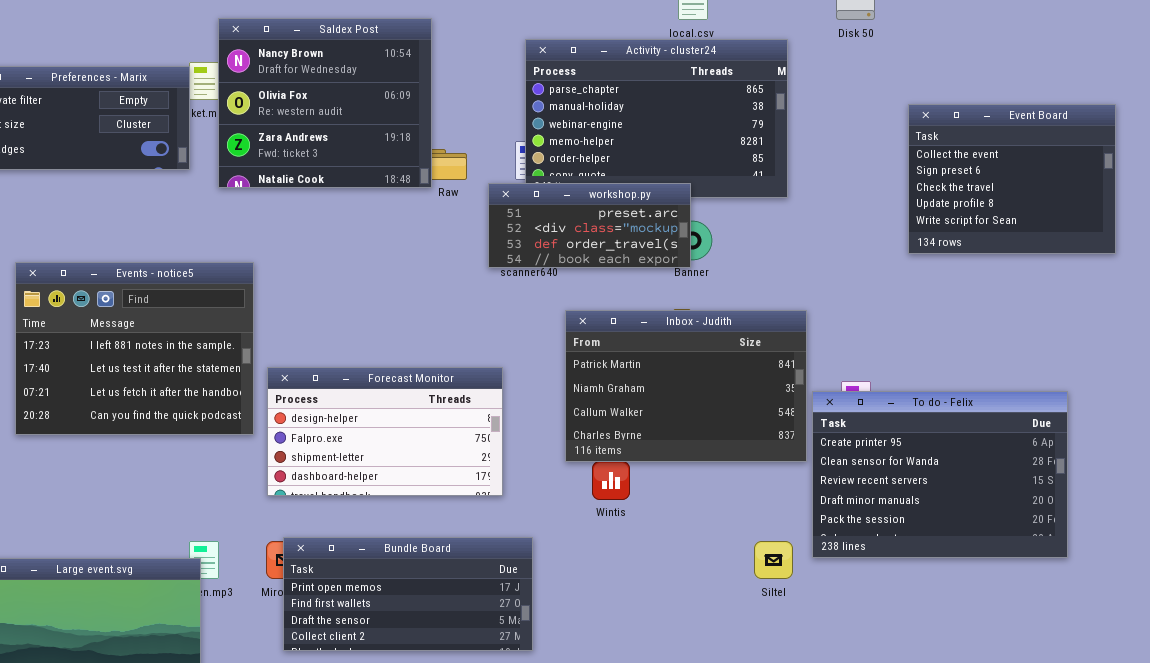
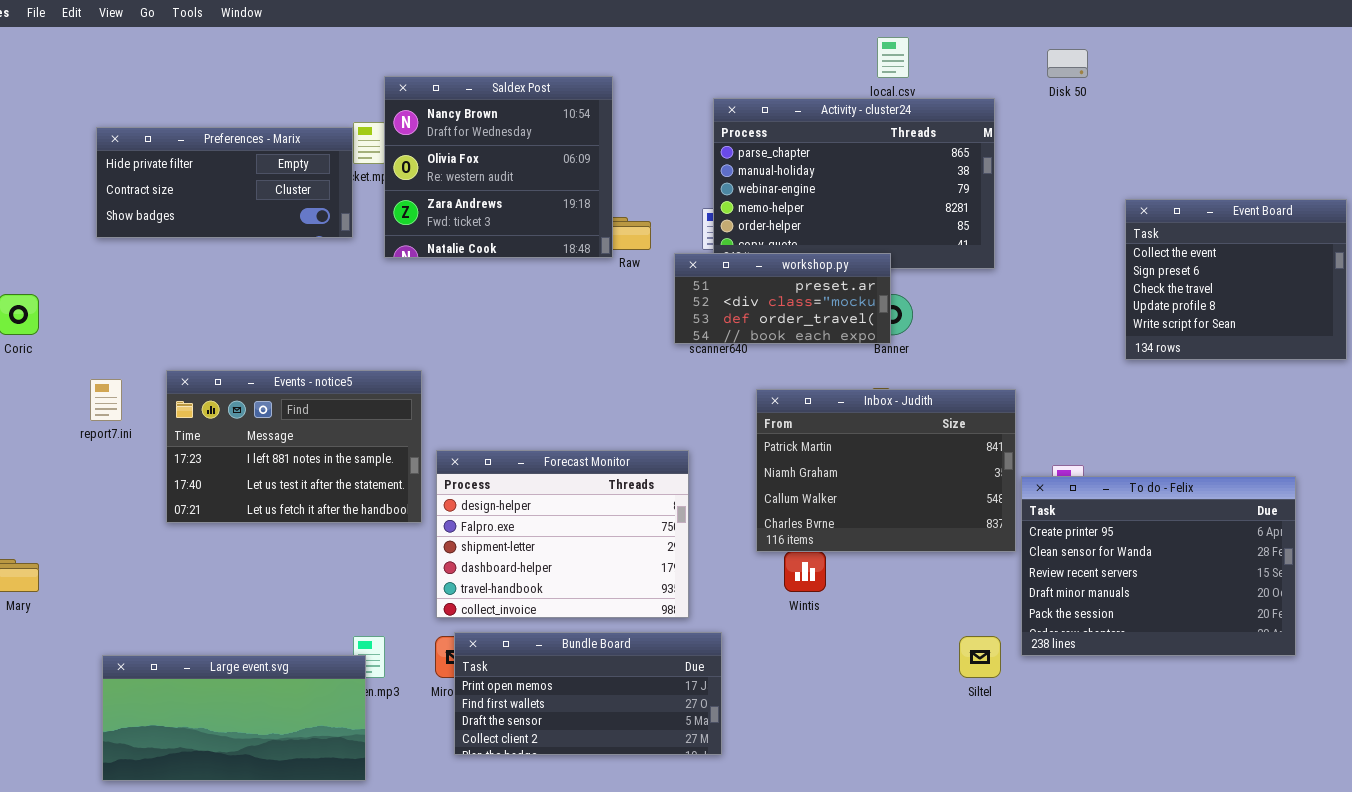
Event Board: [908,104,1116,254] -> [1125,199,1347,360], moved
Events - notice5: [15,262,254,435] -> [166,370,422,523], resized
Forecast Monitor: [267,367,503,496] -> [436,450,689,618], resized

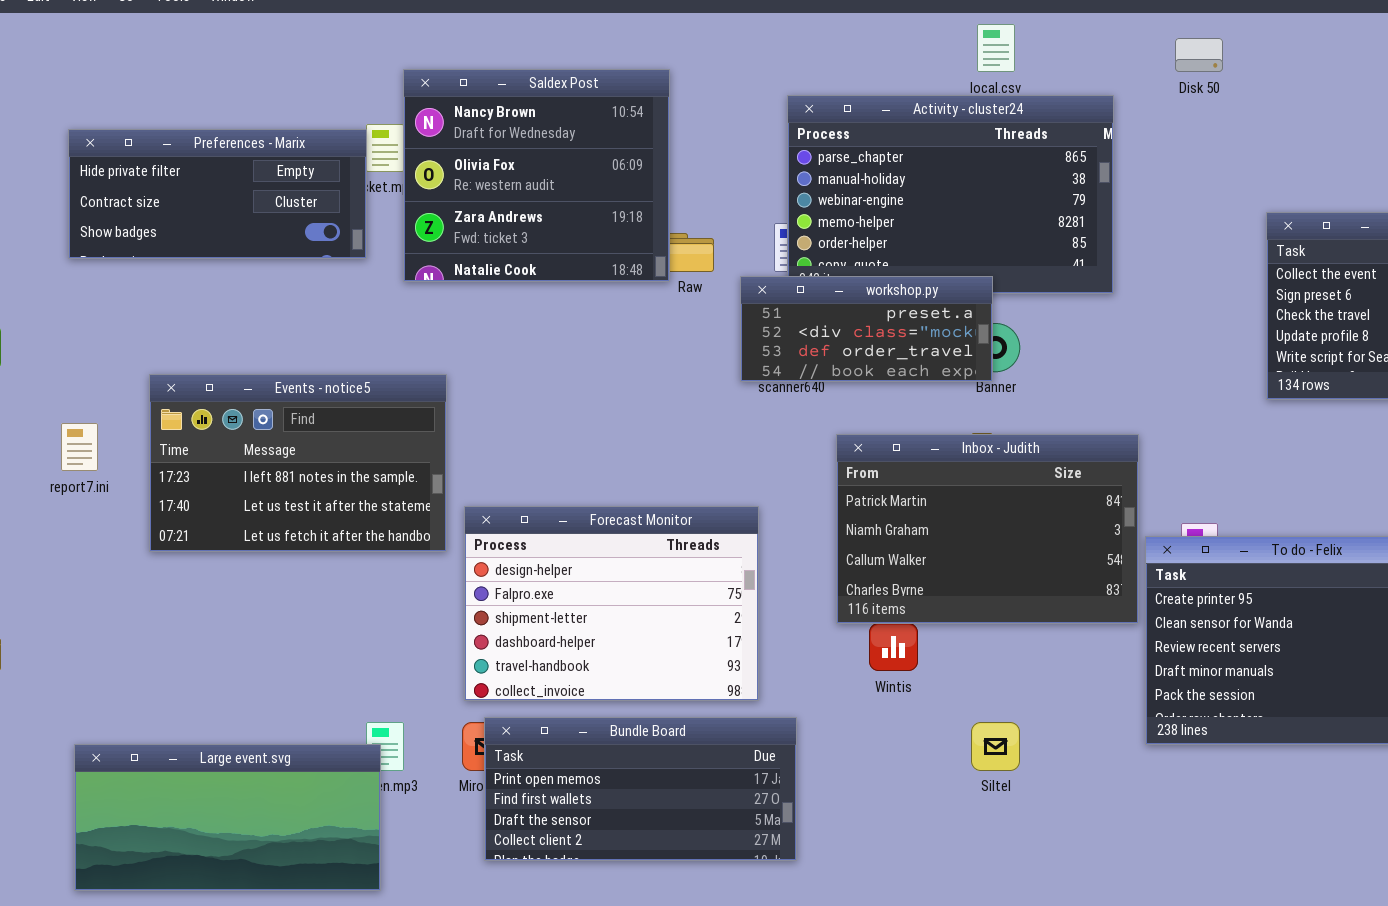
Events - notice5: [166,370,422,523] -> [149,374,447,552], moved
Siltel: [959,636,1001,678] -> [971,722,1020,771], moved

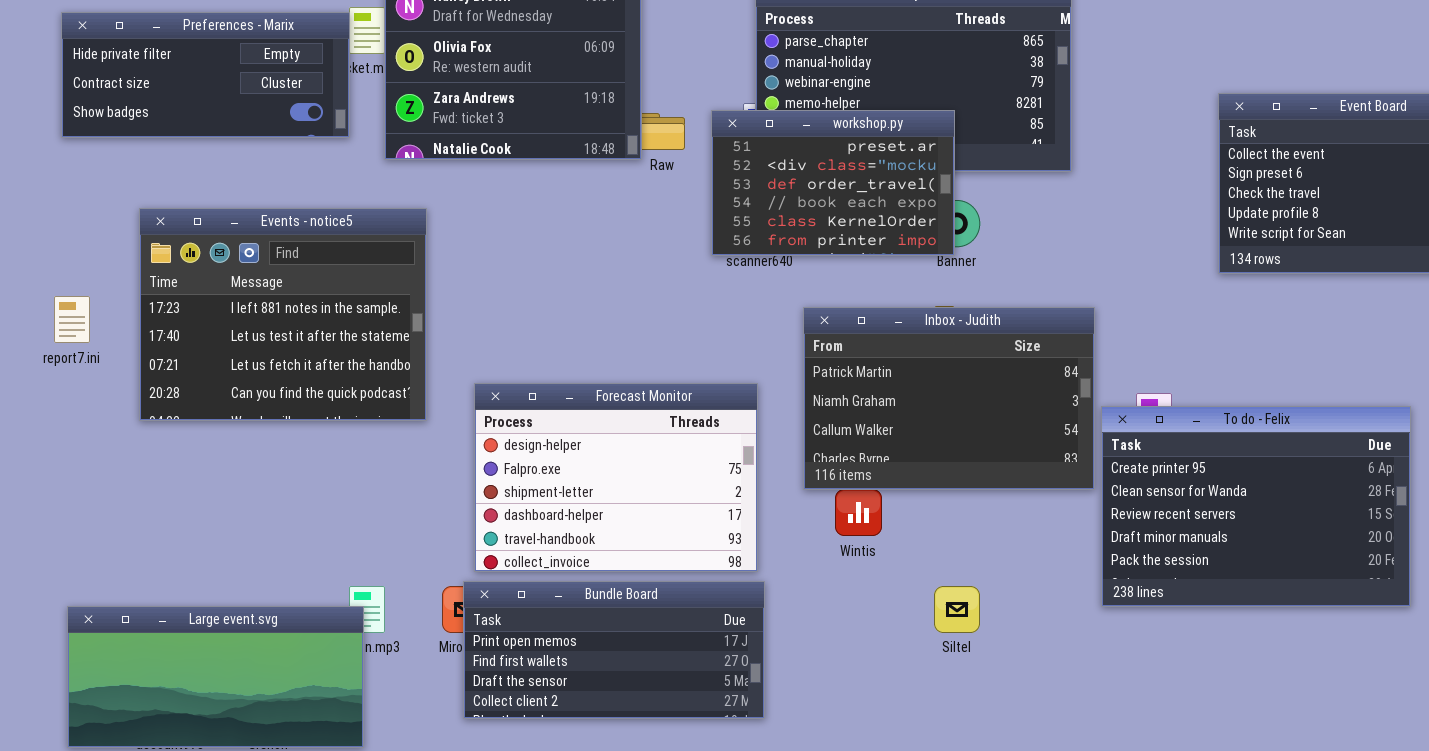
workshop.py: [740,276,993,382] -> [711,110,955,256], resized
Events - notice5: [149,374,447,552] -> [139,208,427,421], resized
Forecast Monitor: [464,506,759,701] -> [474,383,758,572], moved

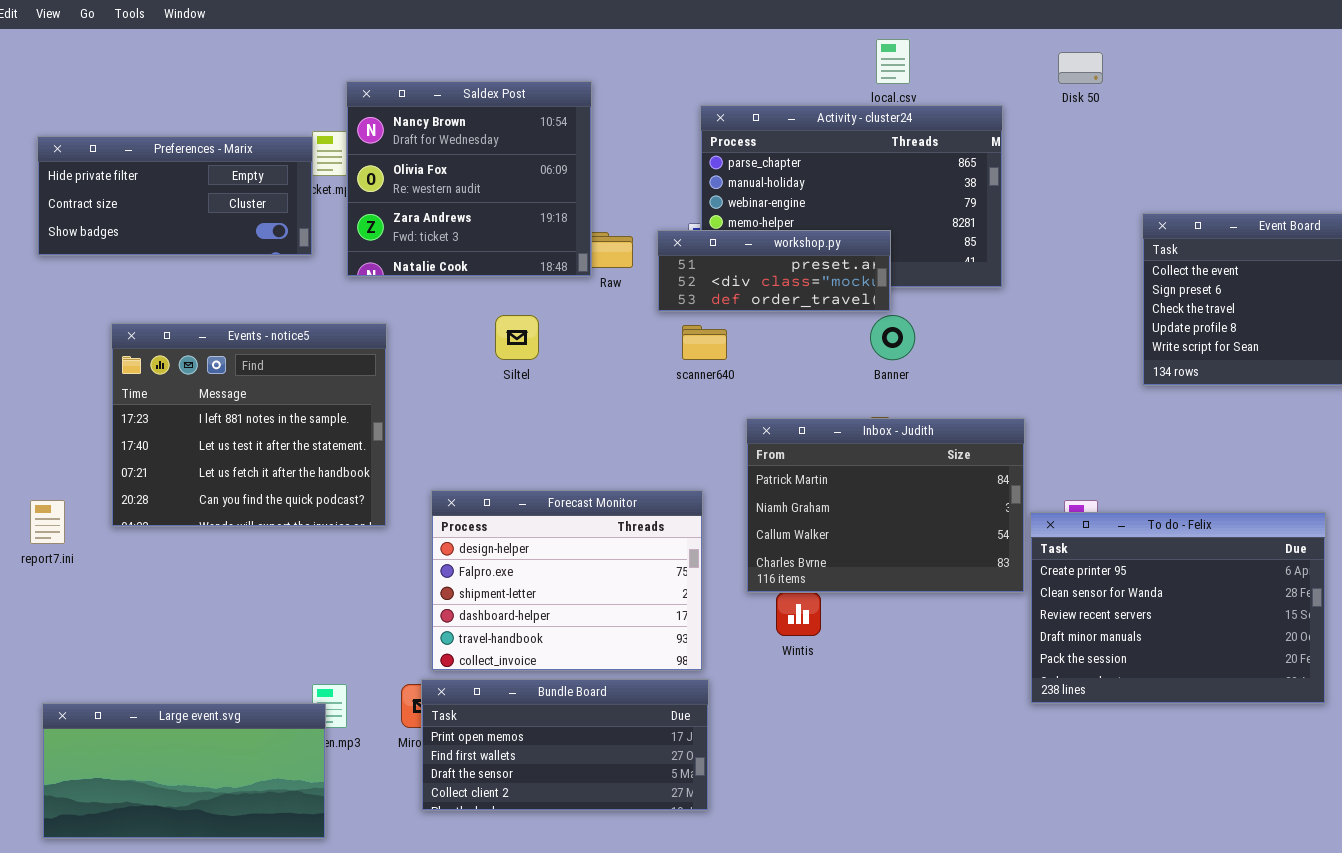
workshop.py: [711,110,955,256] -> [657,230,891,312], resized
report7.ini: [54,296,90,343] -> [30,500,65,544], moved
Siltel: [934,586,980,633] -> [495,315,539,360], moved

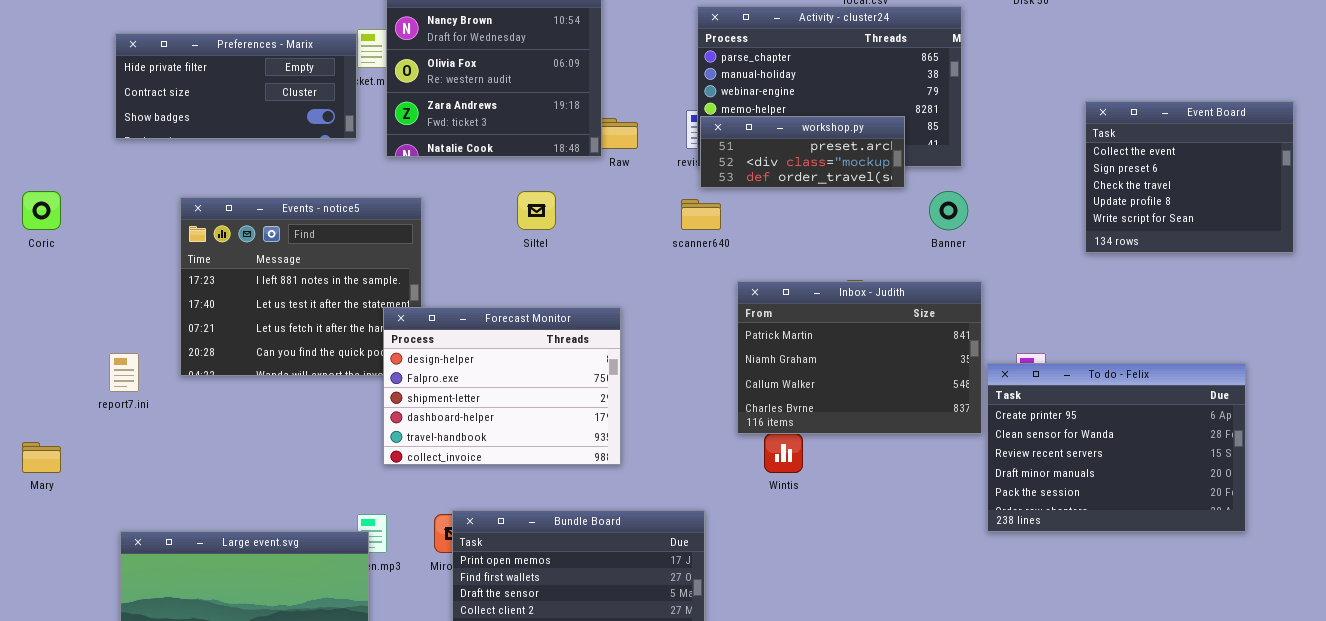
workshop.py: [657,230,891,312] -> [700,116,905,188], moved
Banner: [870,315,915,360] -> [929,191,968,230], moved
Forecast Monitor: [431,490,703,671] -> [383,307,621,465], moved

